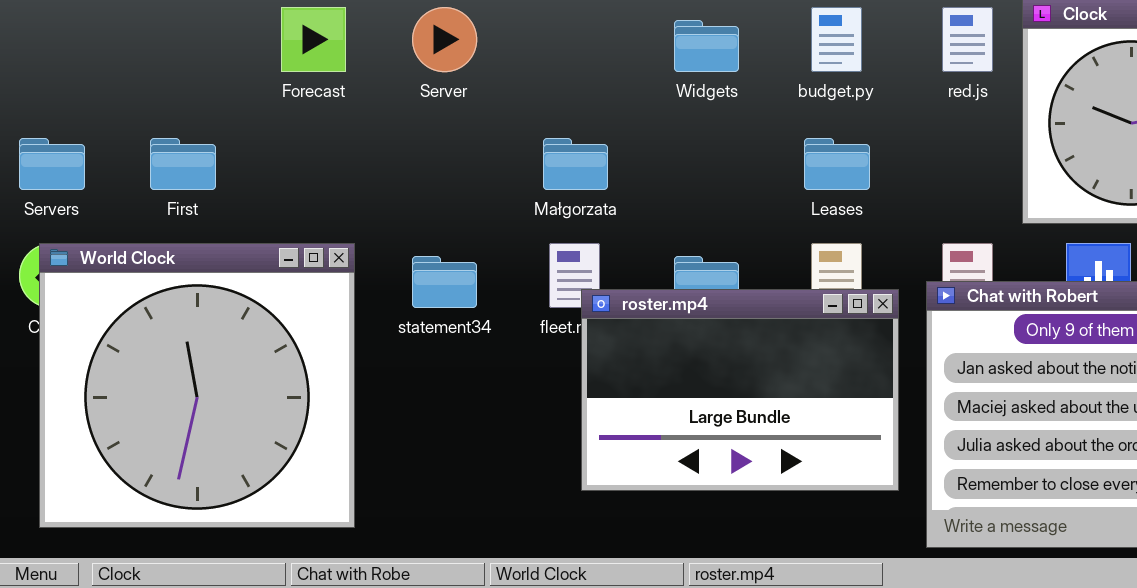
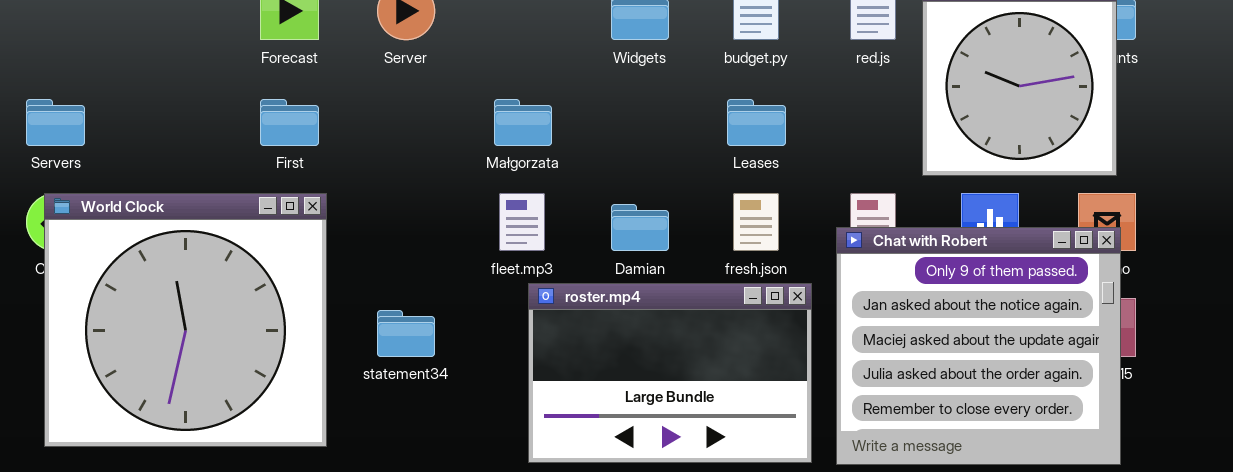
First: [150,138,216,190] -> [260,99,319,146], moved
statement34: [412,256,477,308] -> [377,310,435,357], moved
roster.mp4: [581,289,899,491] -> [528,283,812,463], moved

